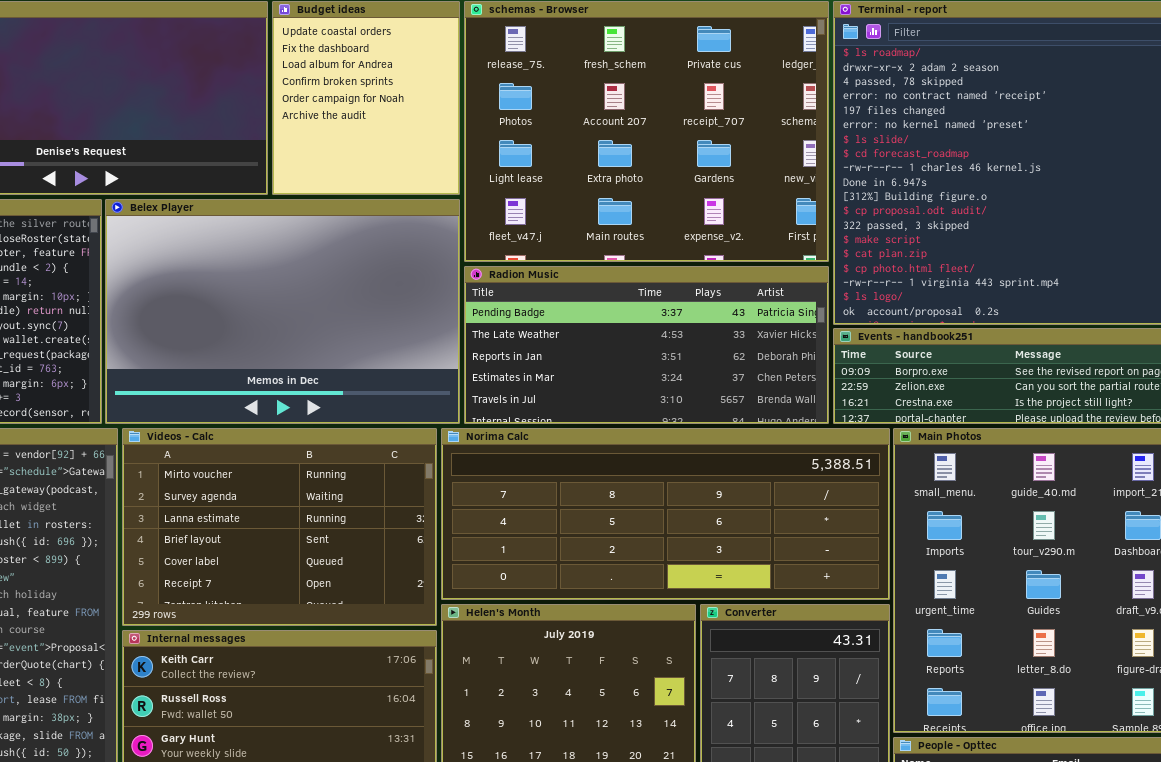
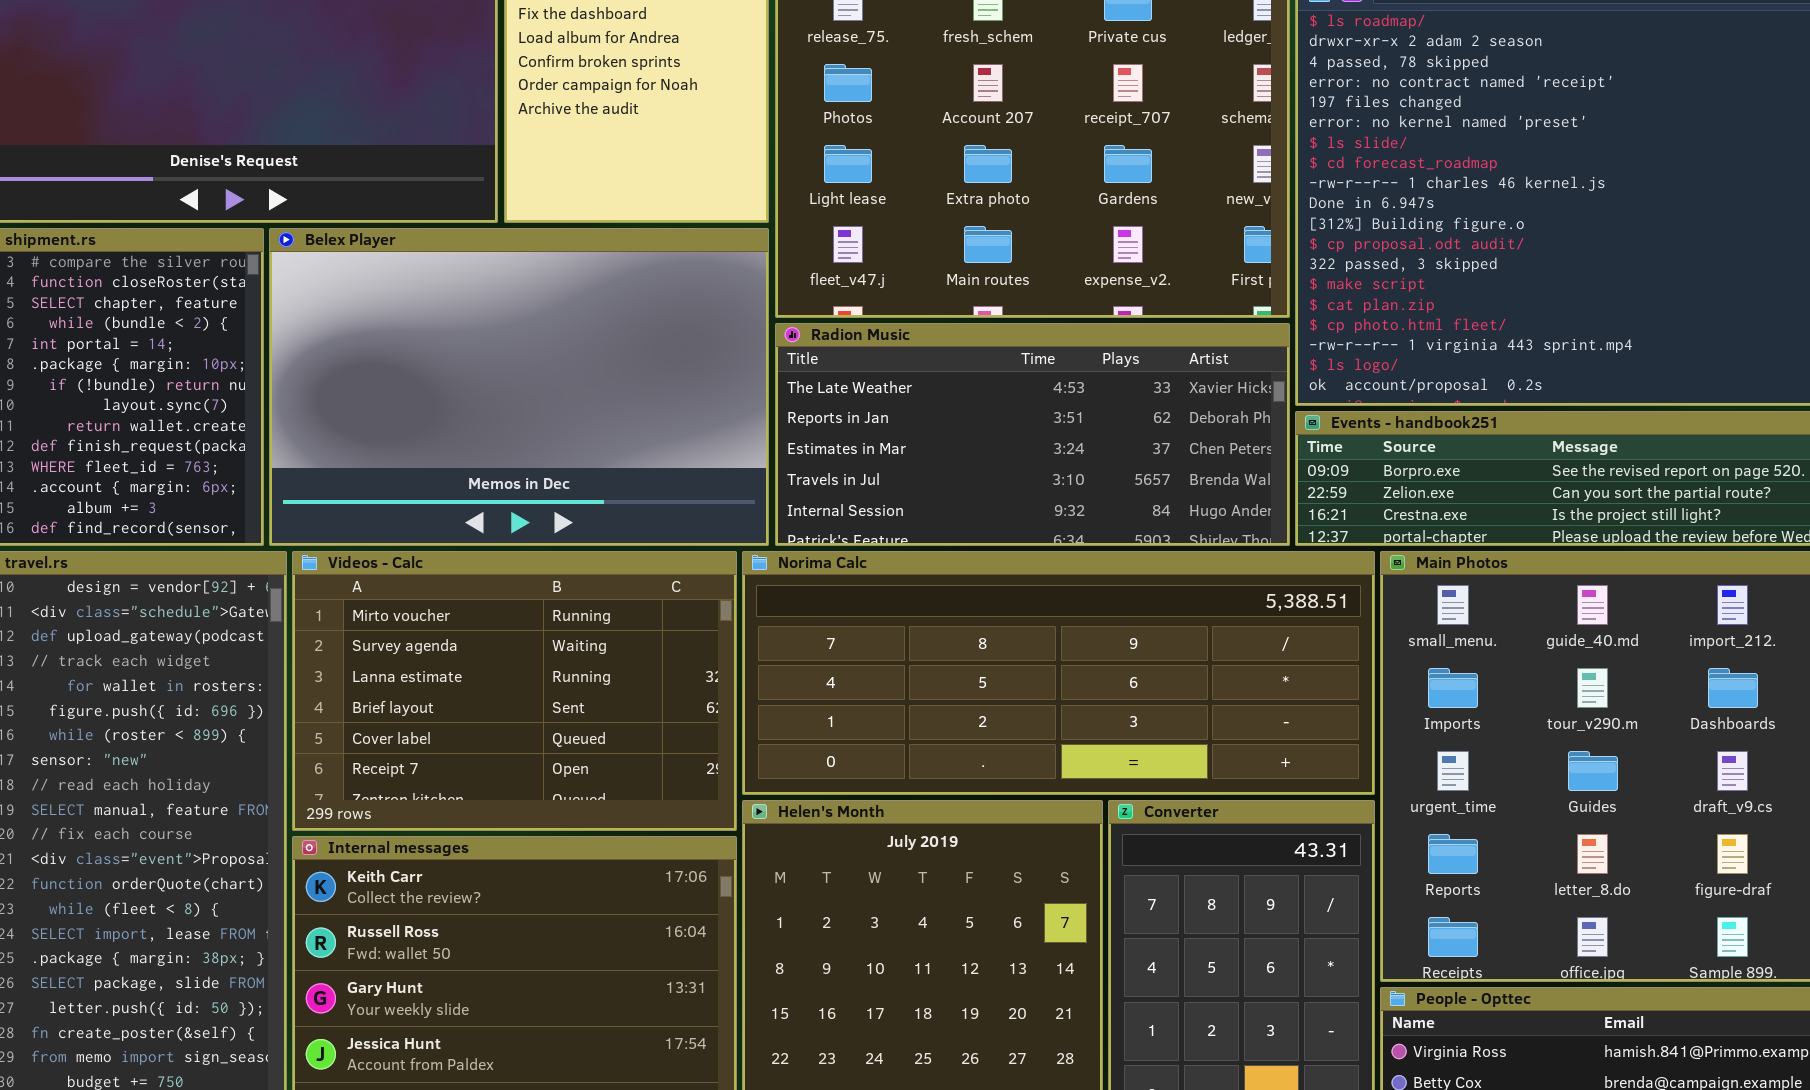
Radion Music: [464,266,829,424] -> [775,323,1290,546], scrolled down 1 row

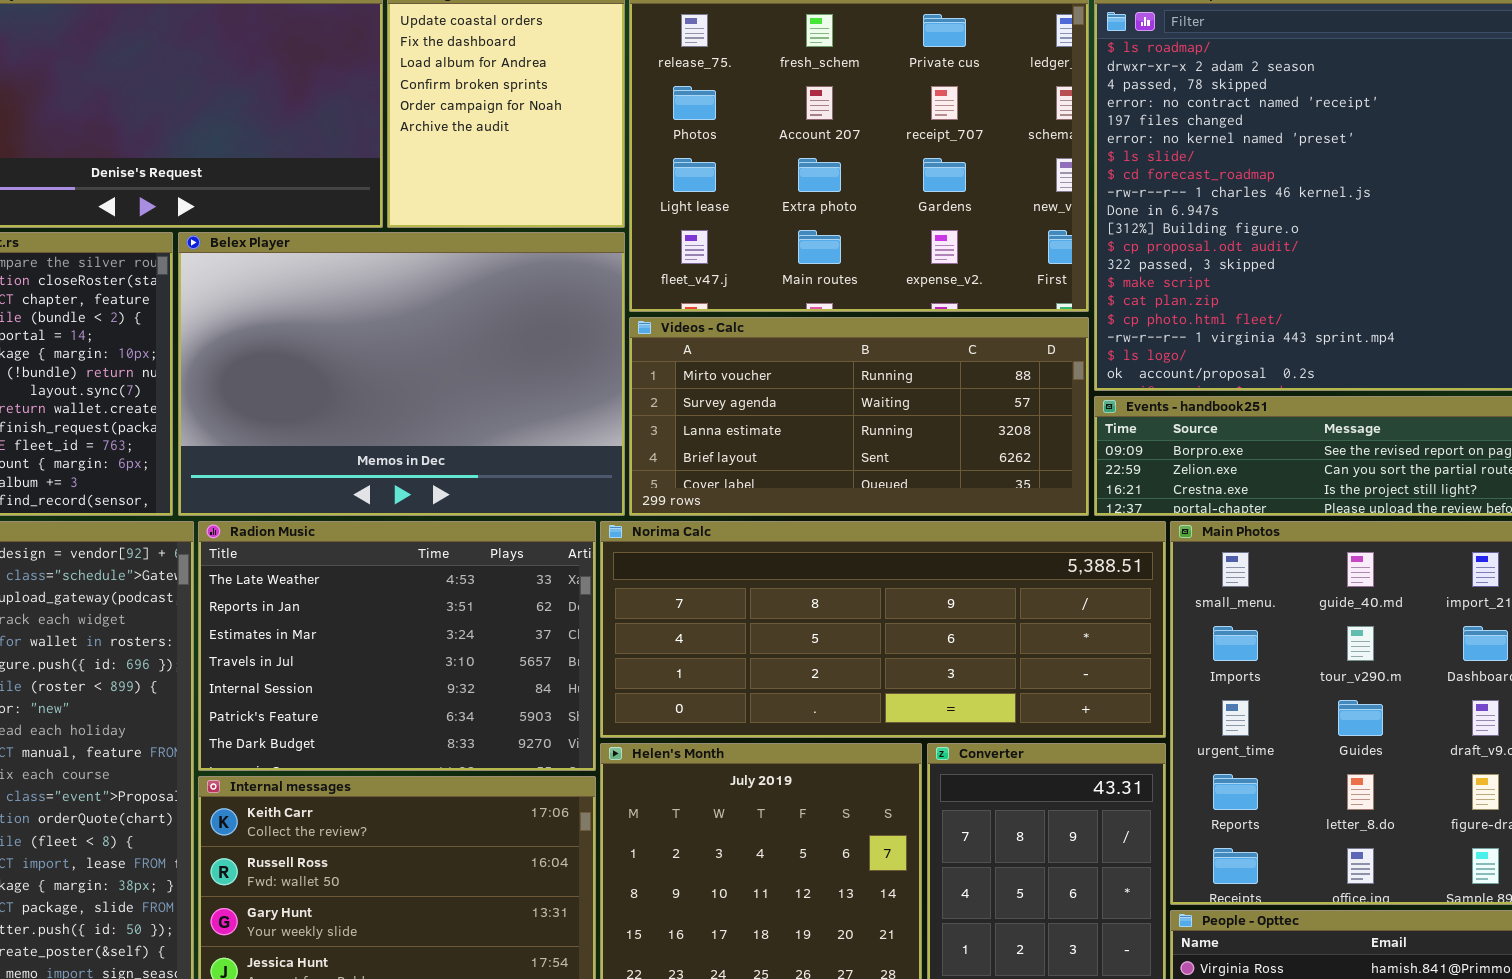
Radion Music: [775,323,1290,546] -> [198,521,596,771], moved, resized
Videos - Calc: [292,551,737,831] -> [629,317,1089,516], moved, resized

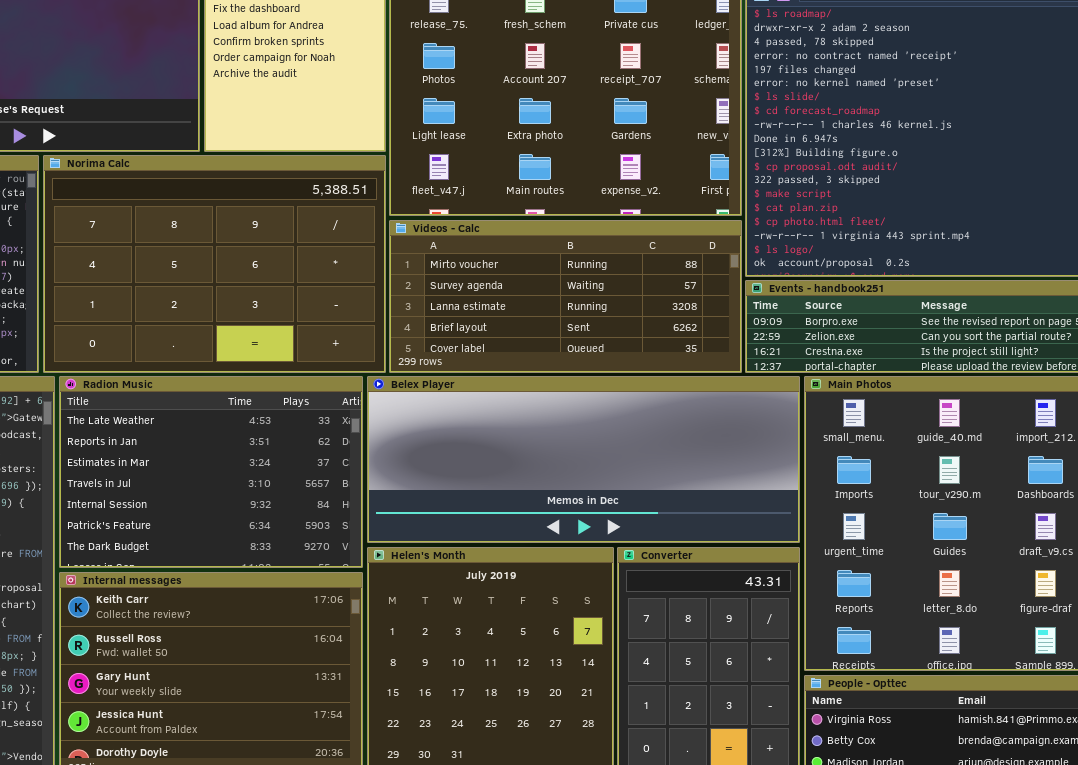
Belex Player: [178,232,625,516] -> [367,376,800,543], moved, resized
Norima Calc: [600,521,1166,738] -> [43,155,386,373], moved, resized

